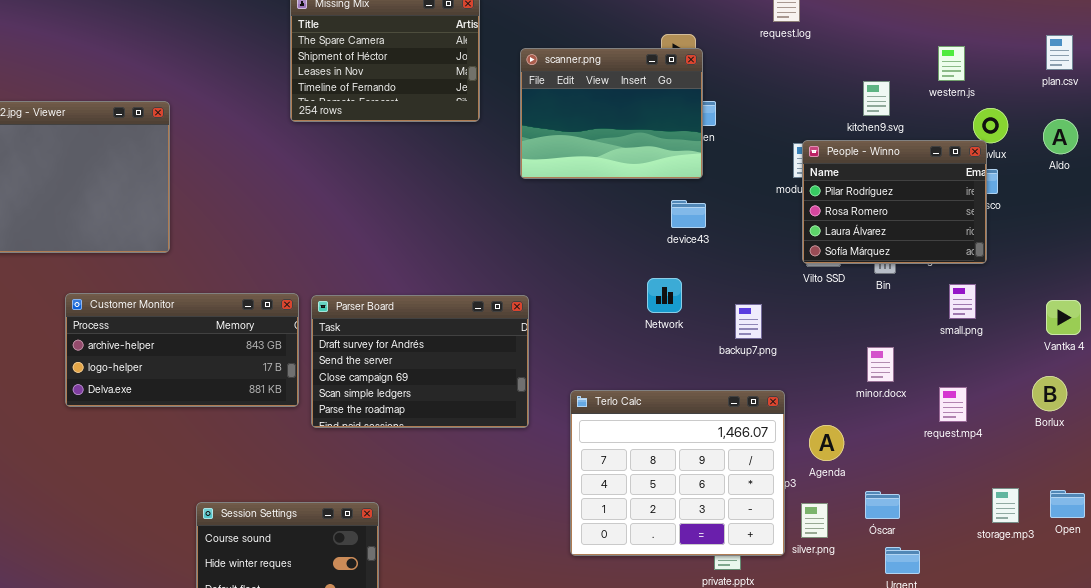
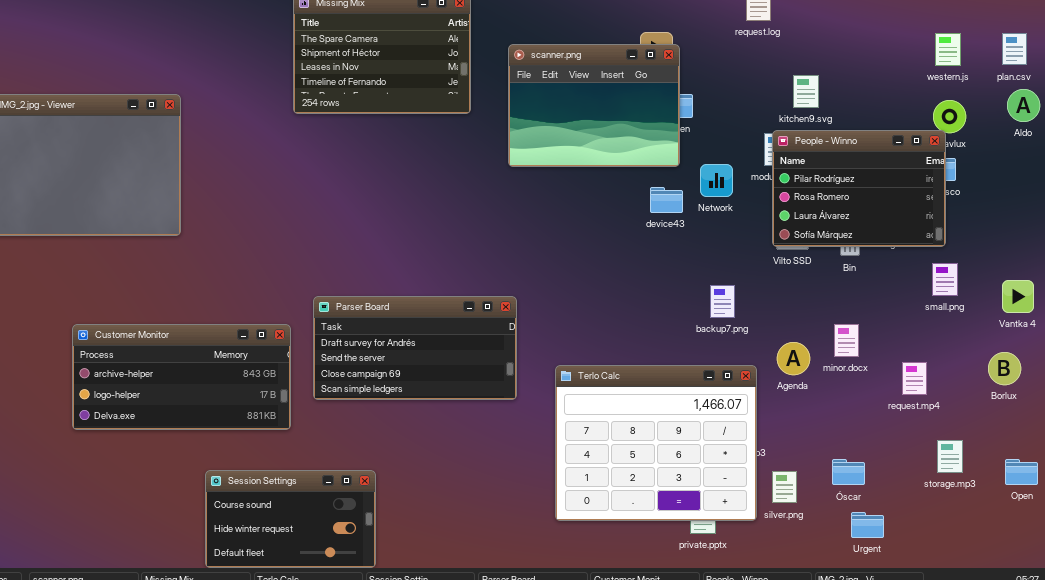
western.js: [938,46,965,81] -> [935,33,961,66], moved
kitchen9.svg: [863,81,890,116] -> [793,75,819,108], moved
Aldo: [1043,119,1078,154] -> [1007,89,1040,122], moved
Network: [647,278,682,313] -> [700,164,733,197], moved
small.png: [949,284,976,319] -> [932,263,958,296], moved
Customer Monitor: [65,293,299,407] -> [72,324,291,430], moved
Parser Board: [311,295,529,428] -> [313,296,517,400], resized
Agenda: [809,425,844,461] -> [777,342,810,375], moved
storage.mp3: [992,488,1019,523] -> [937,440,963,473], moved

